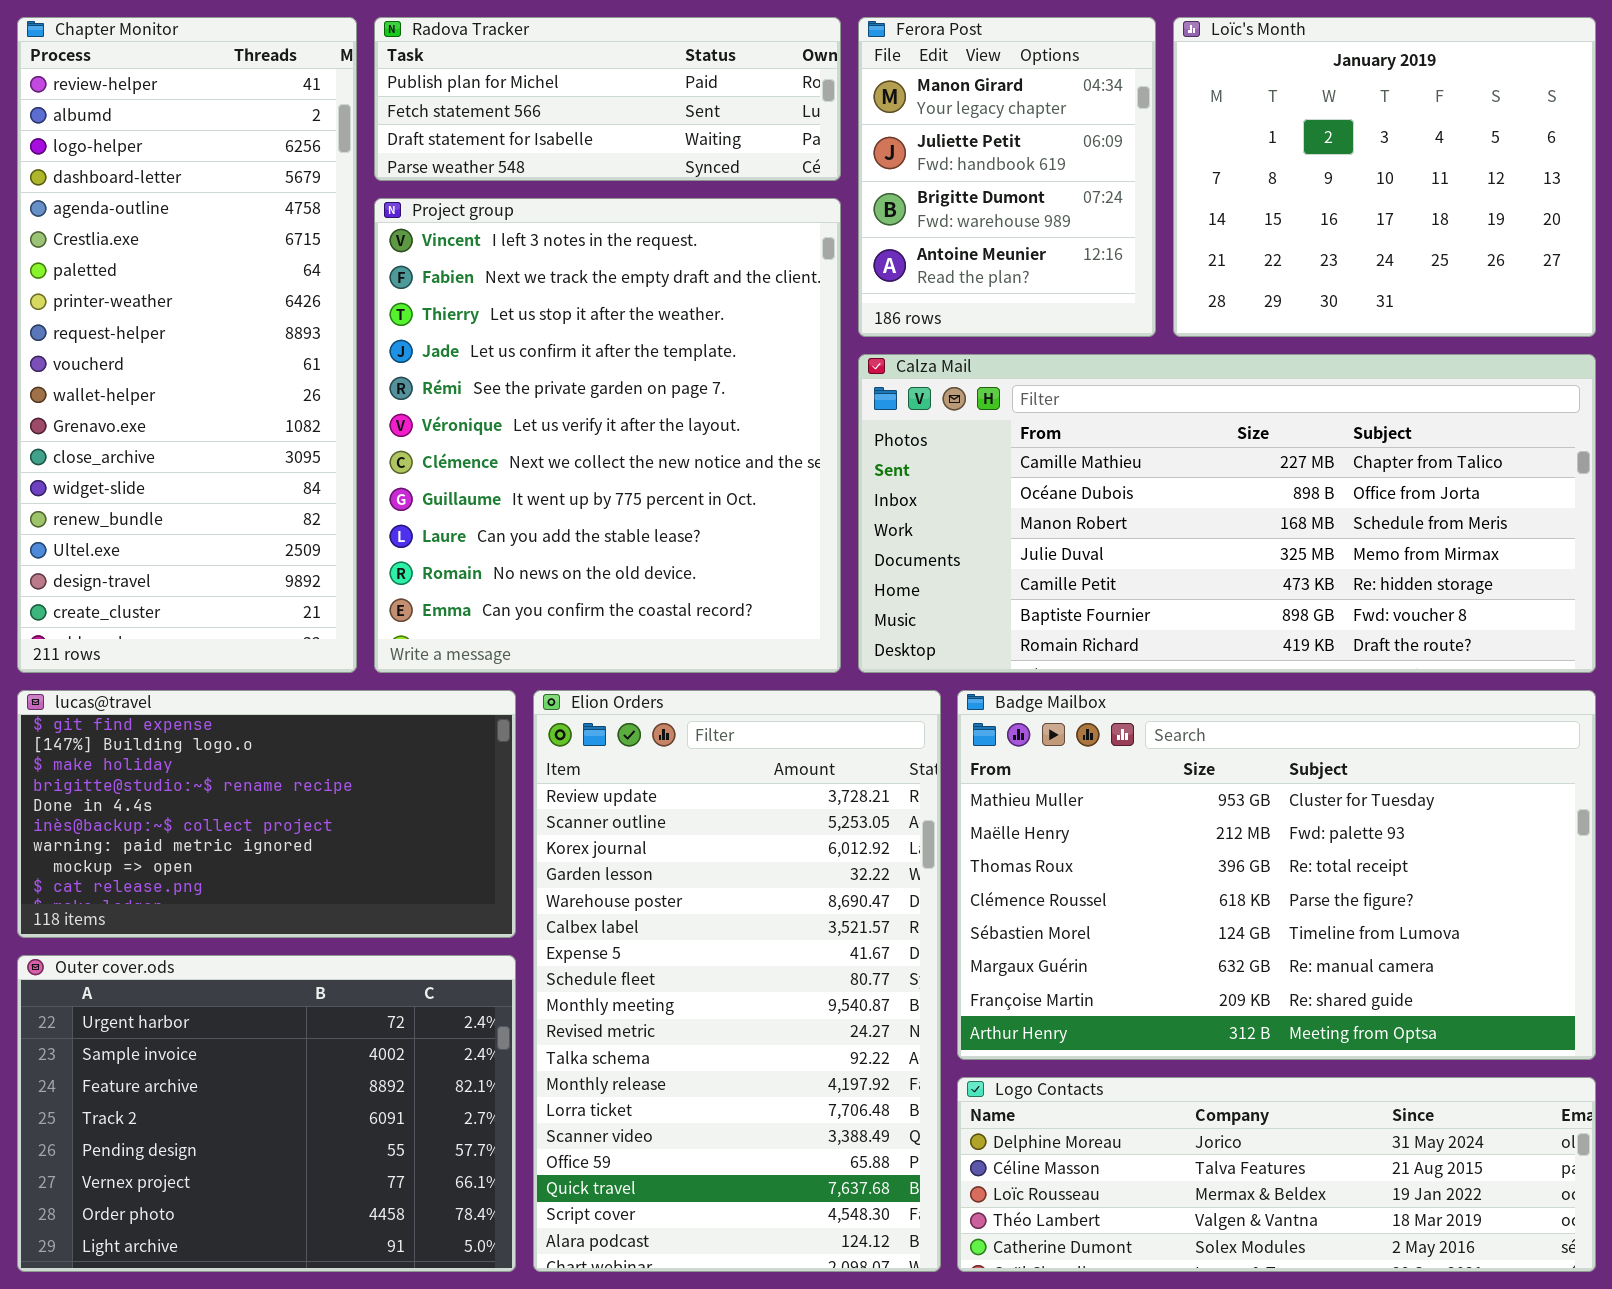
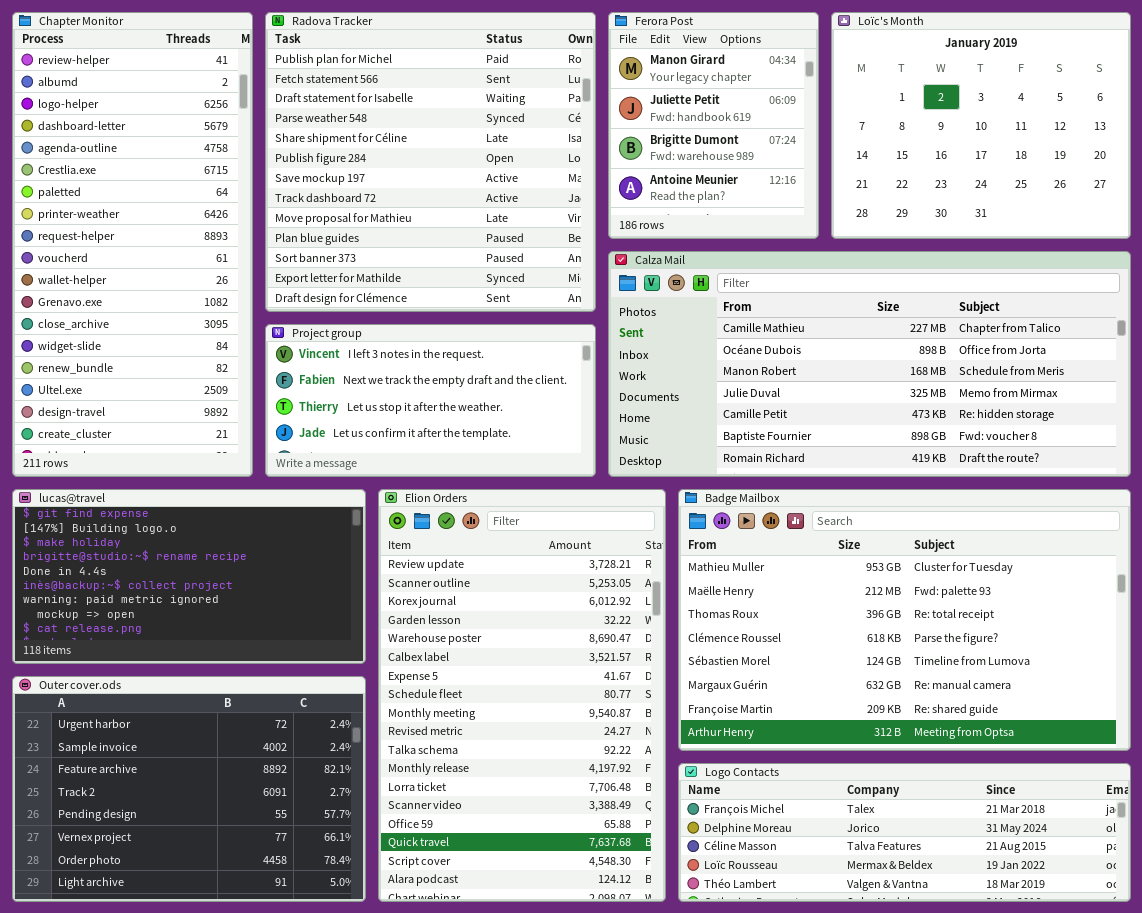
Radova Tracker: [374,17,841,181] -> [265,12,596,312], resized
Project group: [374,198,841,673] -> [265,324,596,477], resized
Logo Contacts: [957,1077,1596,1272] -> [678,763,1131,902], scrolled up 1 row

